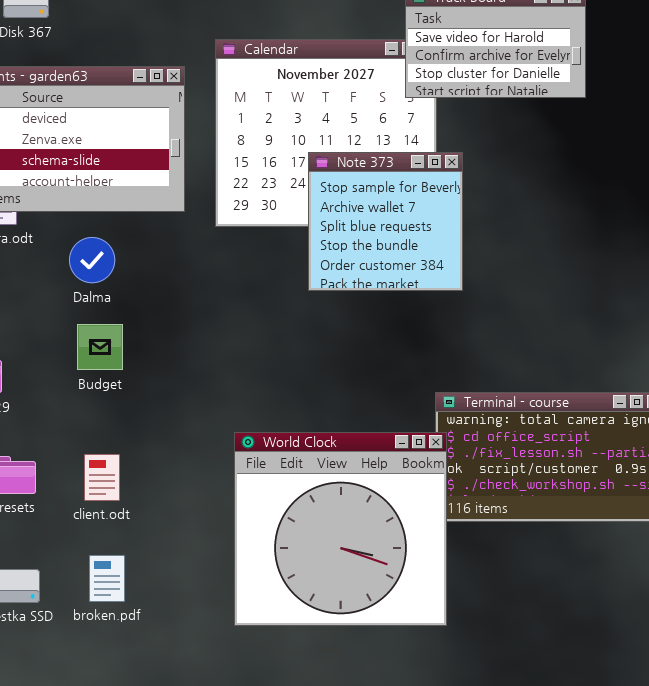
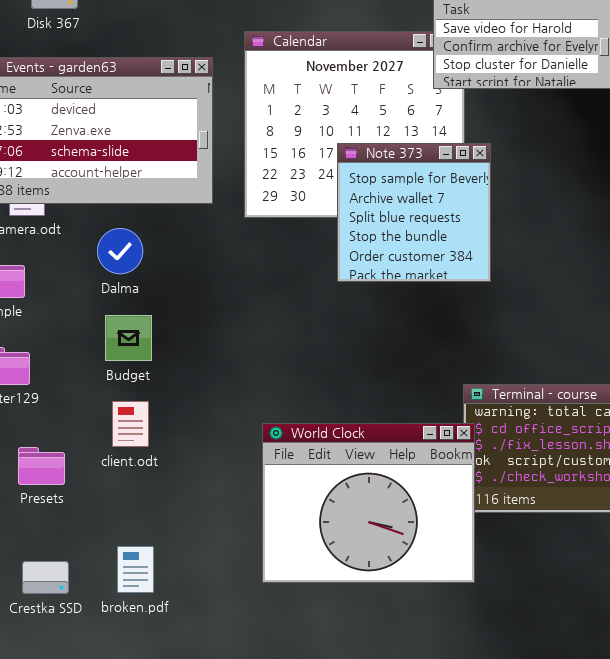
World Clock: [234,432,447,626] -> [262,423,475,583], resized
client.odt: [84,454,120,501] -> [112,401,149,447], moved

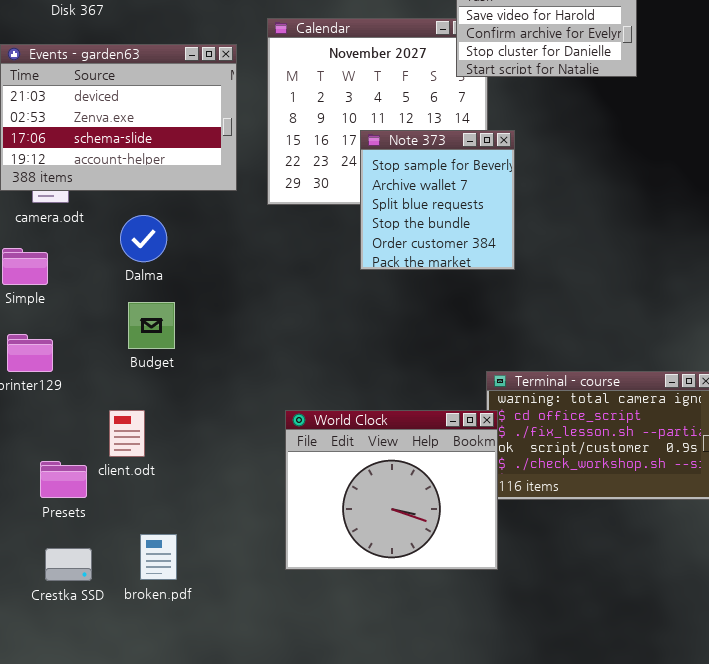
client.odt: [112,401,149,447] -> [109,410,145,457], moved
Presets: [18,447,65,485] -> [40,461,87,498], moved

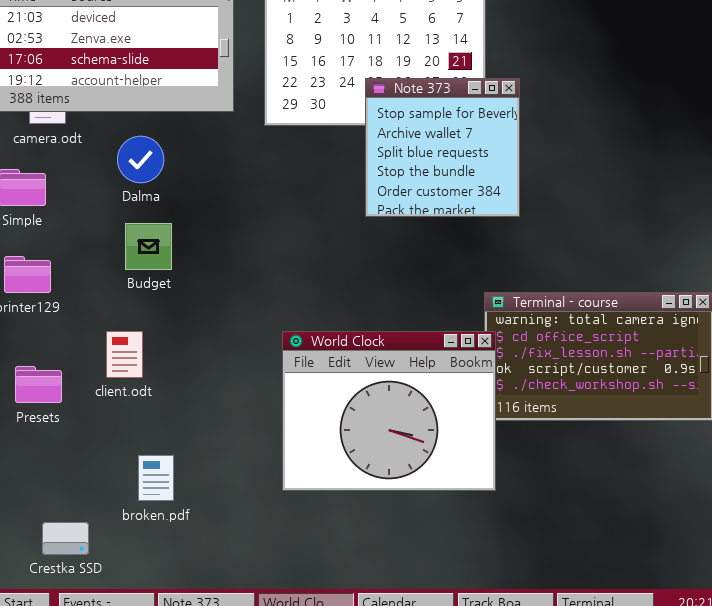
Note 373: [360,130,515,270] -> [365,78,520,217], moved
Presets: [40,461,87,498] -> [15,366,62,403], moved
Crestka SSD: [45,548,92,581] -> [42,522,89,555], moved

